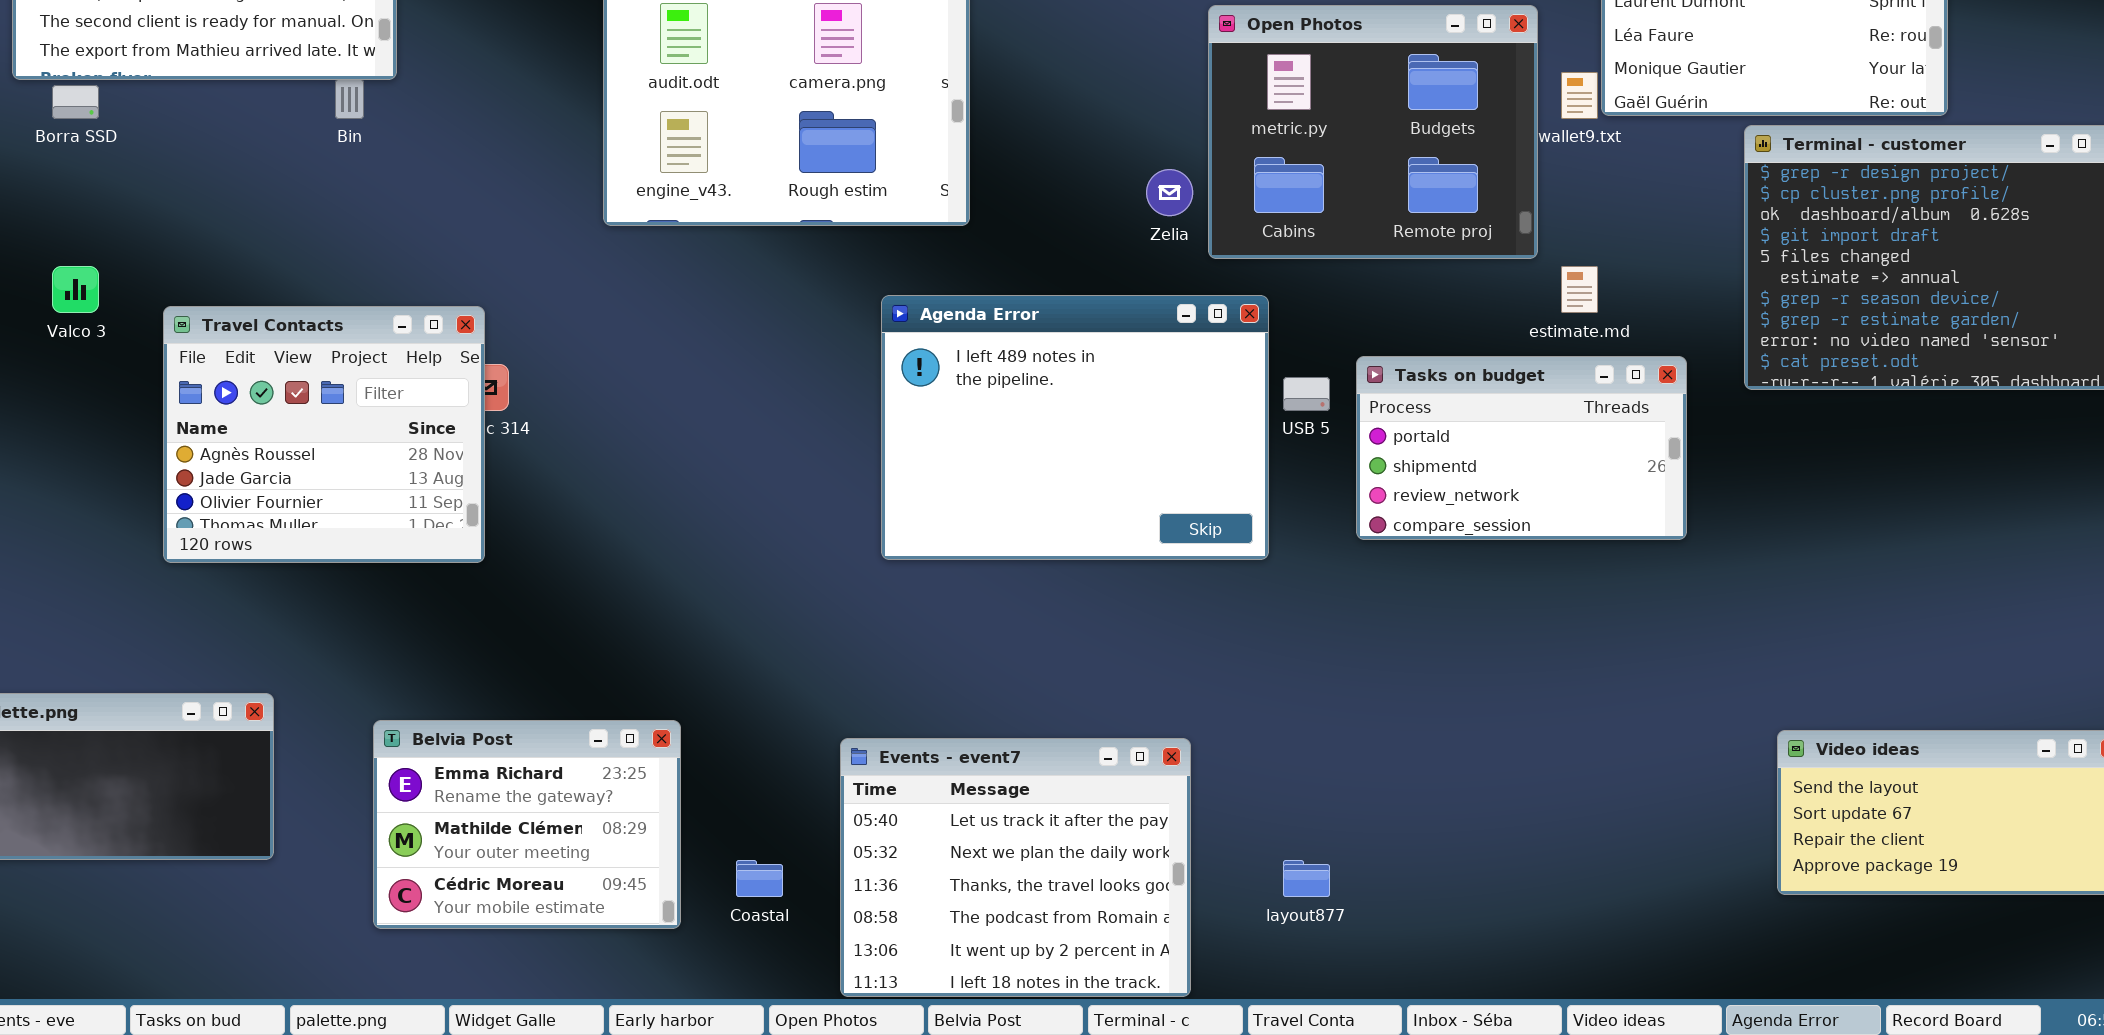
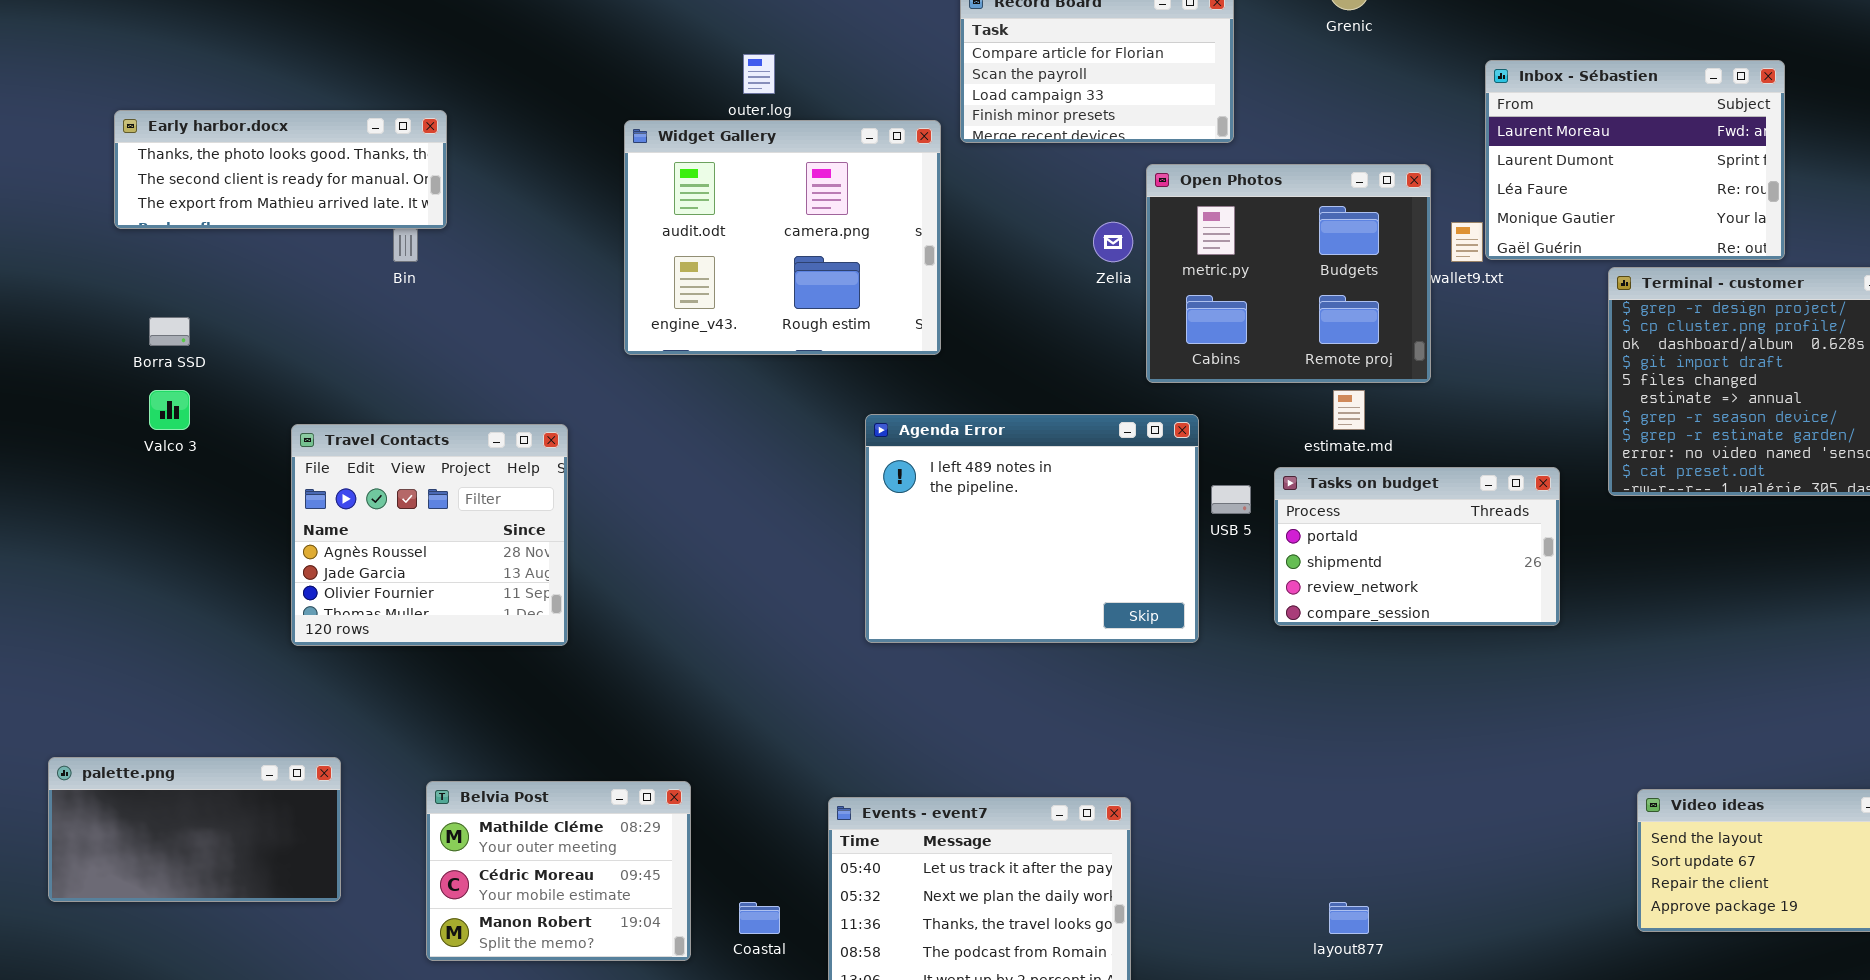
Borra SSD: [52,85,99,119] -> [149,317,190,346], moved
Zelia: [1146,169,1193,216] -> [1093,222,1133,262], moved
estimate.md: [1561,266,1598,313] -> [1333,390,1365,430], moved
Travel Contacts: [163,306,485,563] -> [291,424,568,646], moved
Belvia Post: [373,720,681,929] -> [426,781,691,961], scrolled down 1 row
layout877: [1283,860,1330,897] -> [1329,902,1369,934], moved

